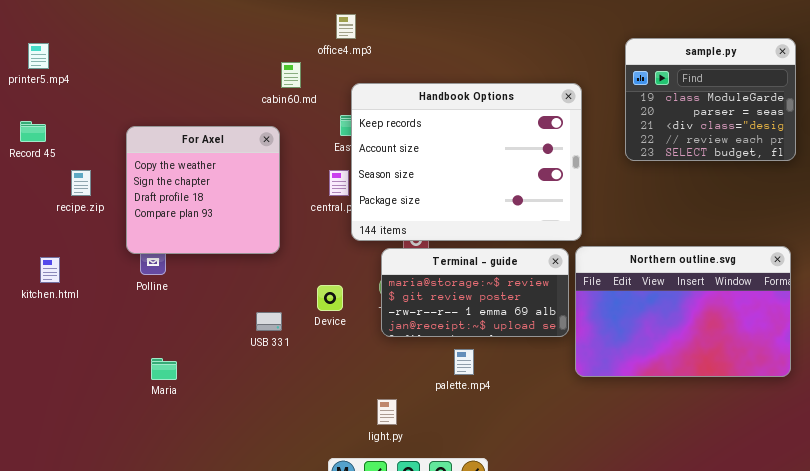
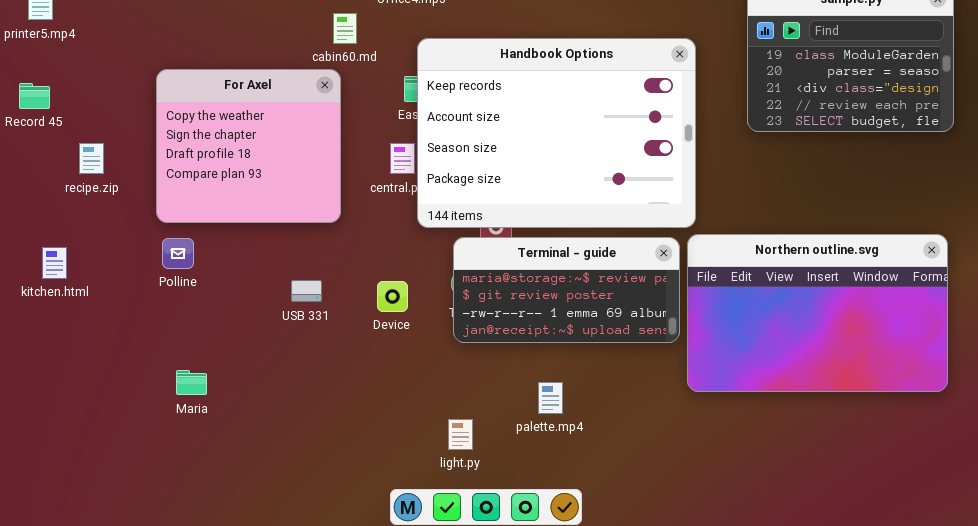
For Axel: [126,126,280,254] -> [156,69,341,223], moved
USB 331: [256,312,282,331] -> [291,280,322,302], moved
palette.mp4: [454,349,474,375] -> [538,382,563,414], moved

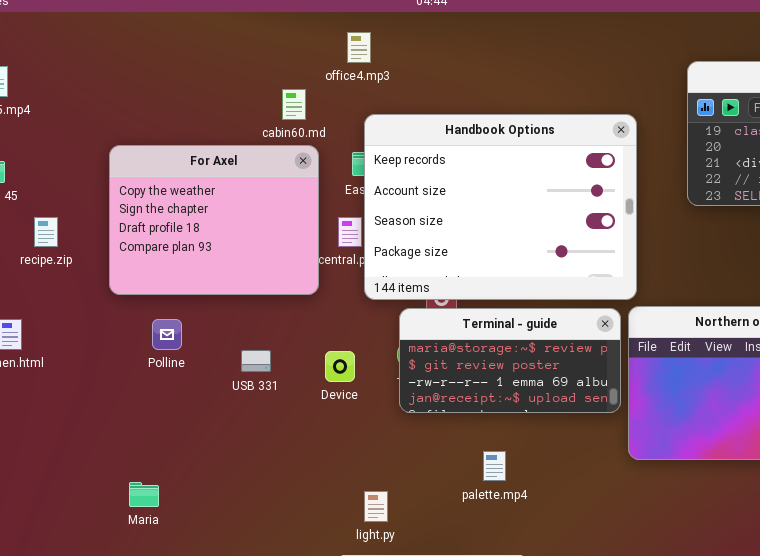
For Axel: [156,69,341,223] -> [109,145,319,295], resized
Polline: [162,238,194,269] -> [152,319,182,350], moved
Maria: [176,370,207,395] -> [129,482,159,507], moved
light.py: [448,419,473,450] -> [364,491,388,522], moved

